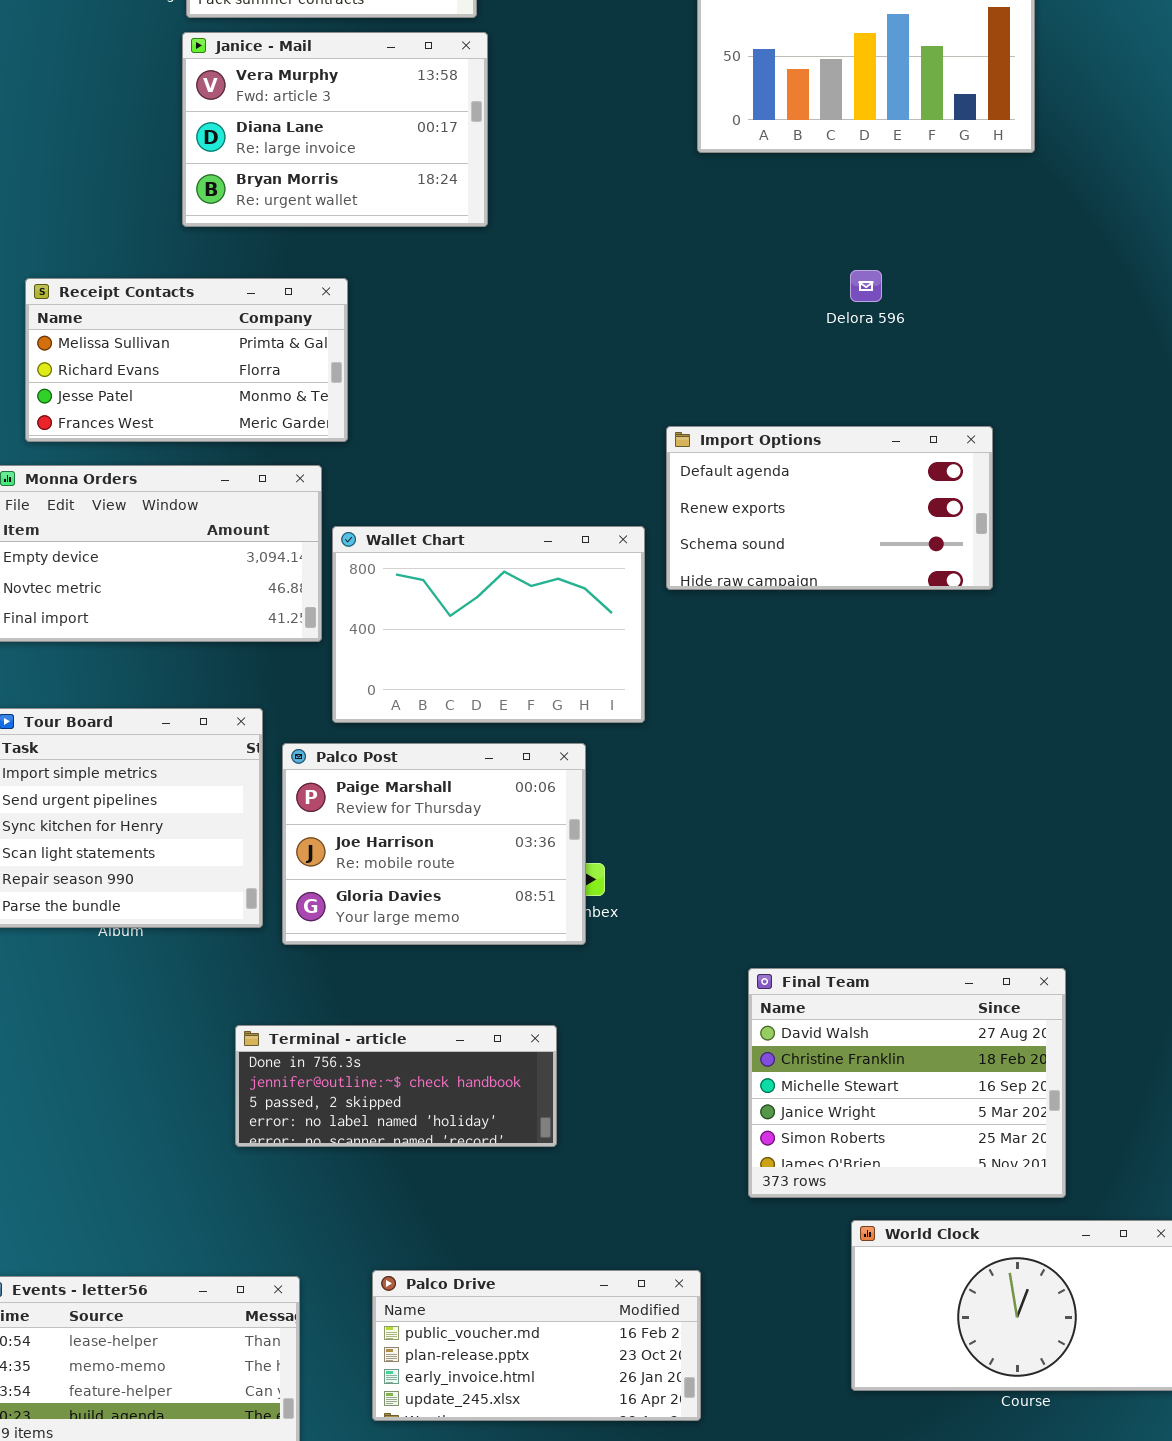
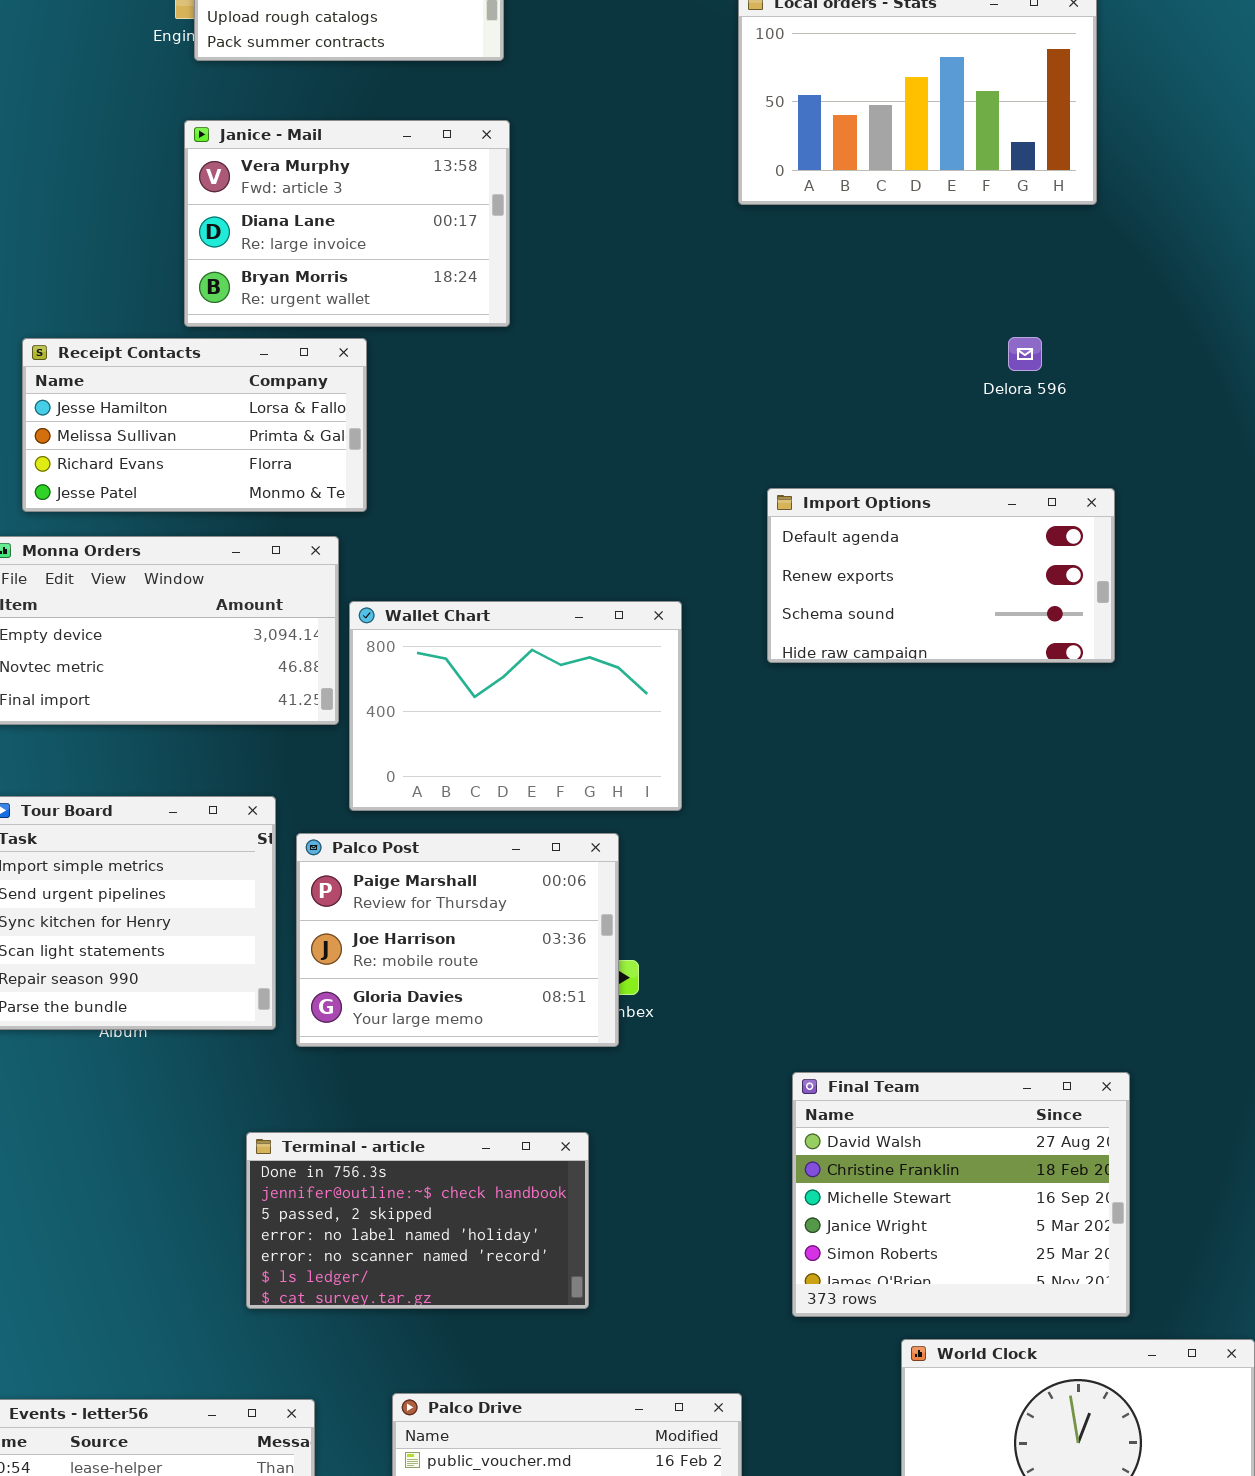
Janice - Mail: [182,32,488,227] -> [184,120,510,327], moved
Delora 596: [850,270,882,302] -> [1008,337,1042,371], moved
Receipt Contacts: [25,278,348,442] -> [22,338,367,512], scrolled up 1 row
Import Options: [666,426,993,590] -> [767,488,1115,663], moved
Terminal - article: [235,1025,557,1147] -> [246,1132,589,1309], resized

